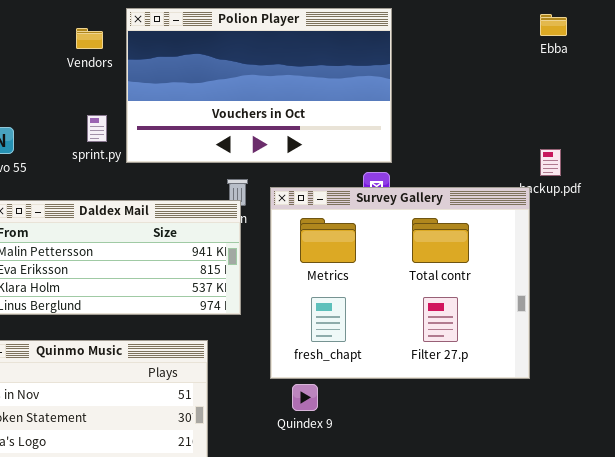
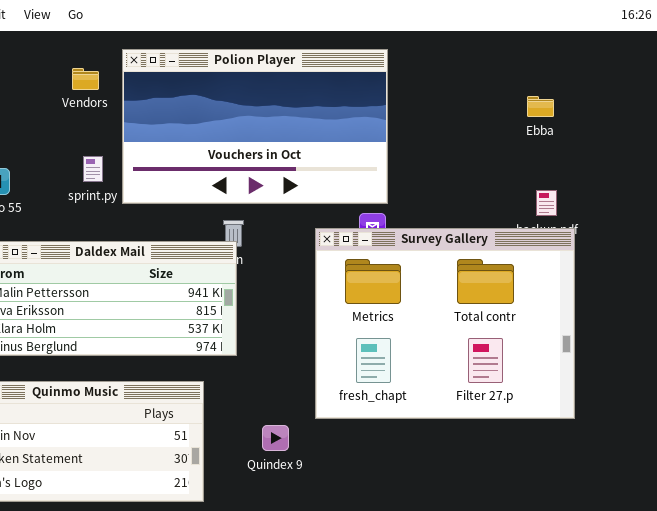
Ebba: [540,14,567,36] -> [527,96,554,117], moved
Survey Gallery: [270,187,530,379] -> [315,228,575,419], moved
Quindex 9: [292,384,318,411] -> [262,425,289,451], moved

